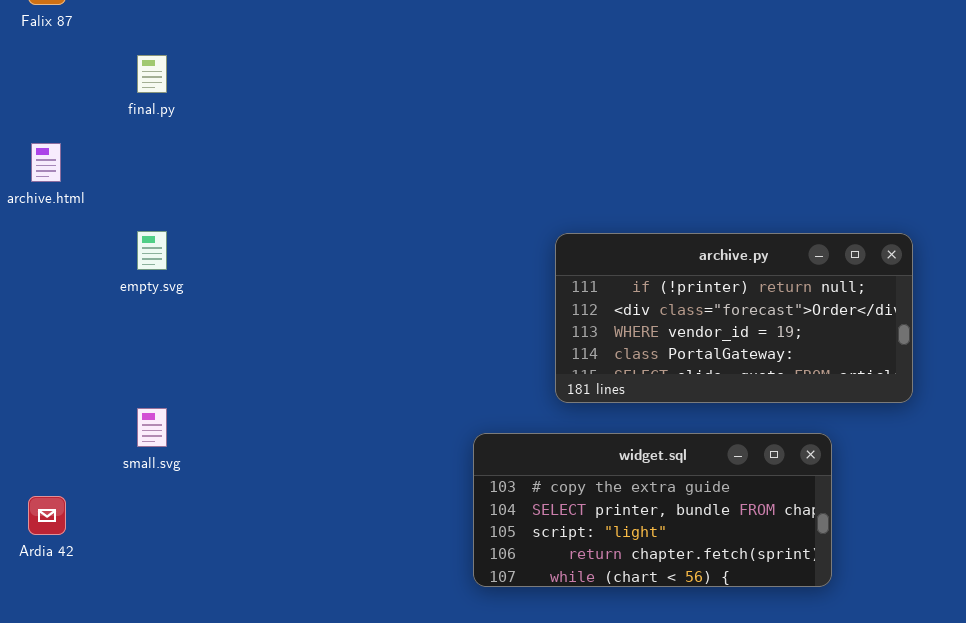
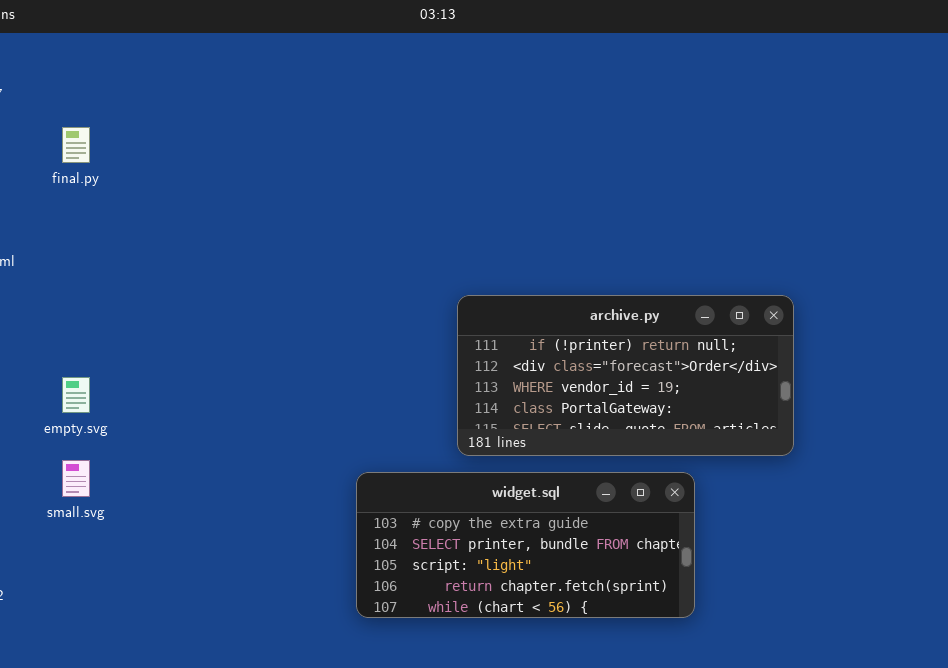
empty.svg: [137,231,167,270] -> [62,377,90,413], moved
widget.sql: [473,433,832,587] -> [356,472,695,618], moved

